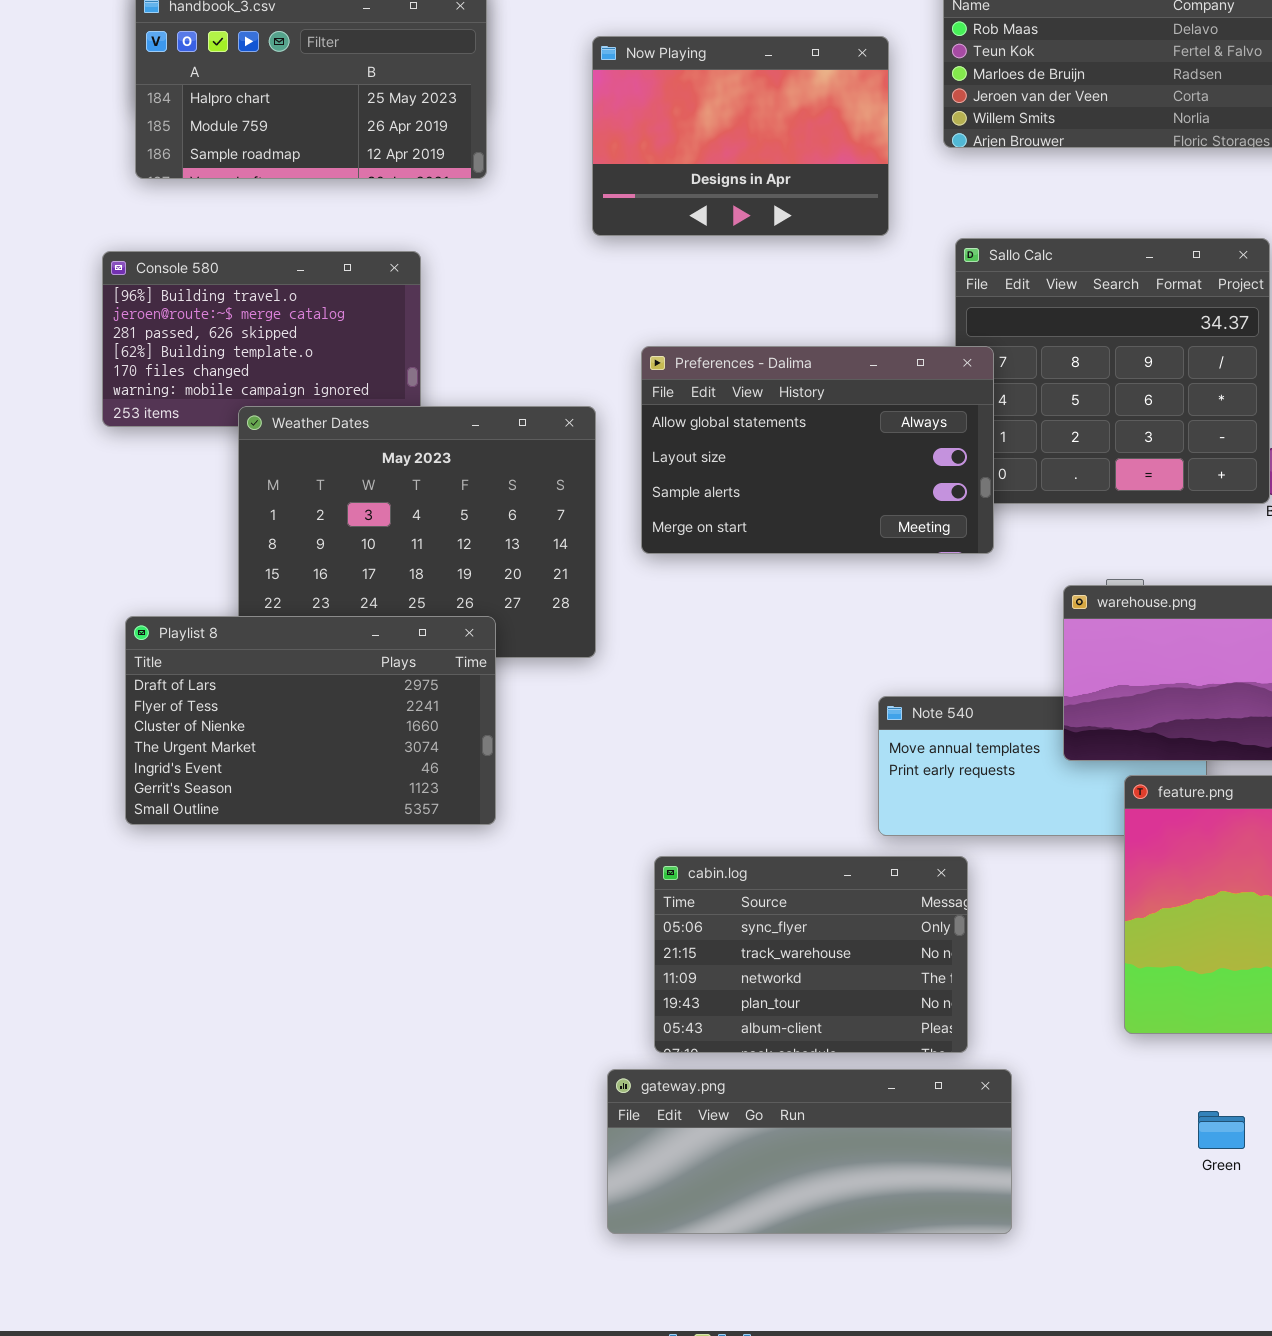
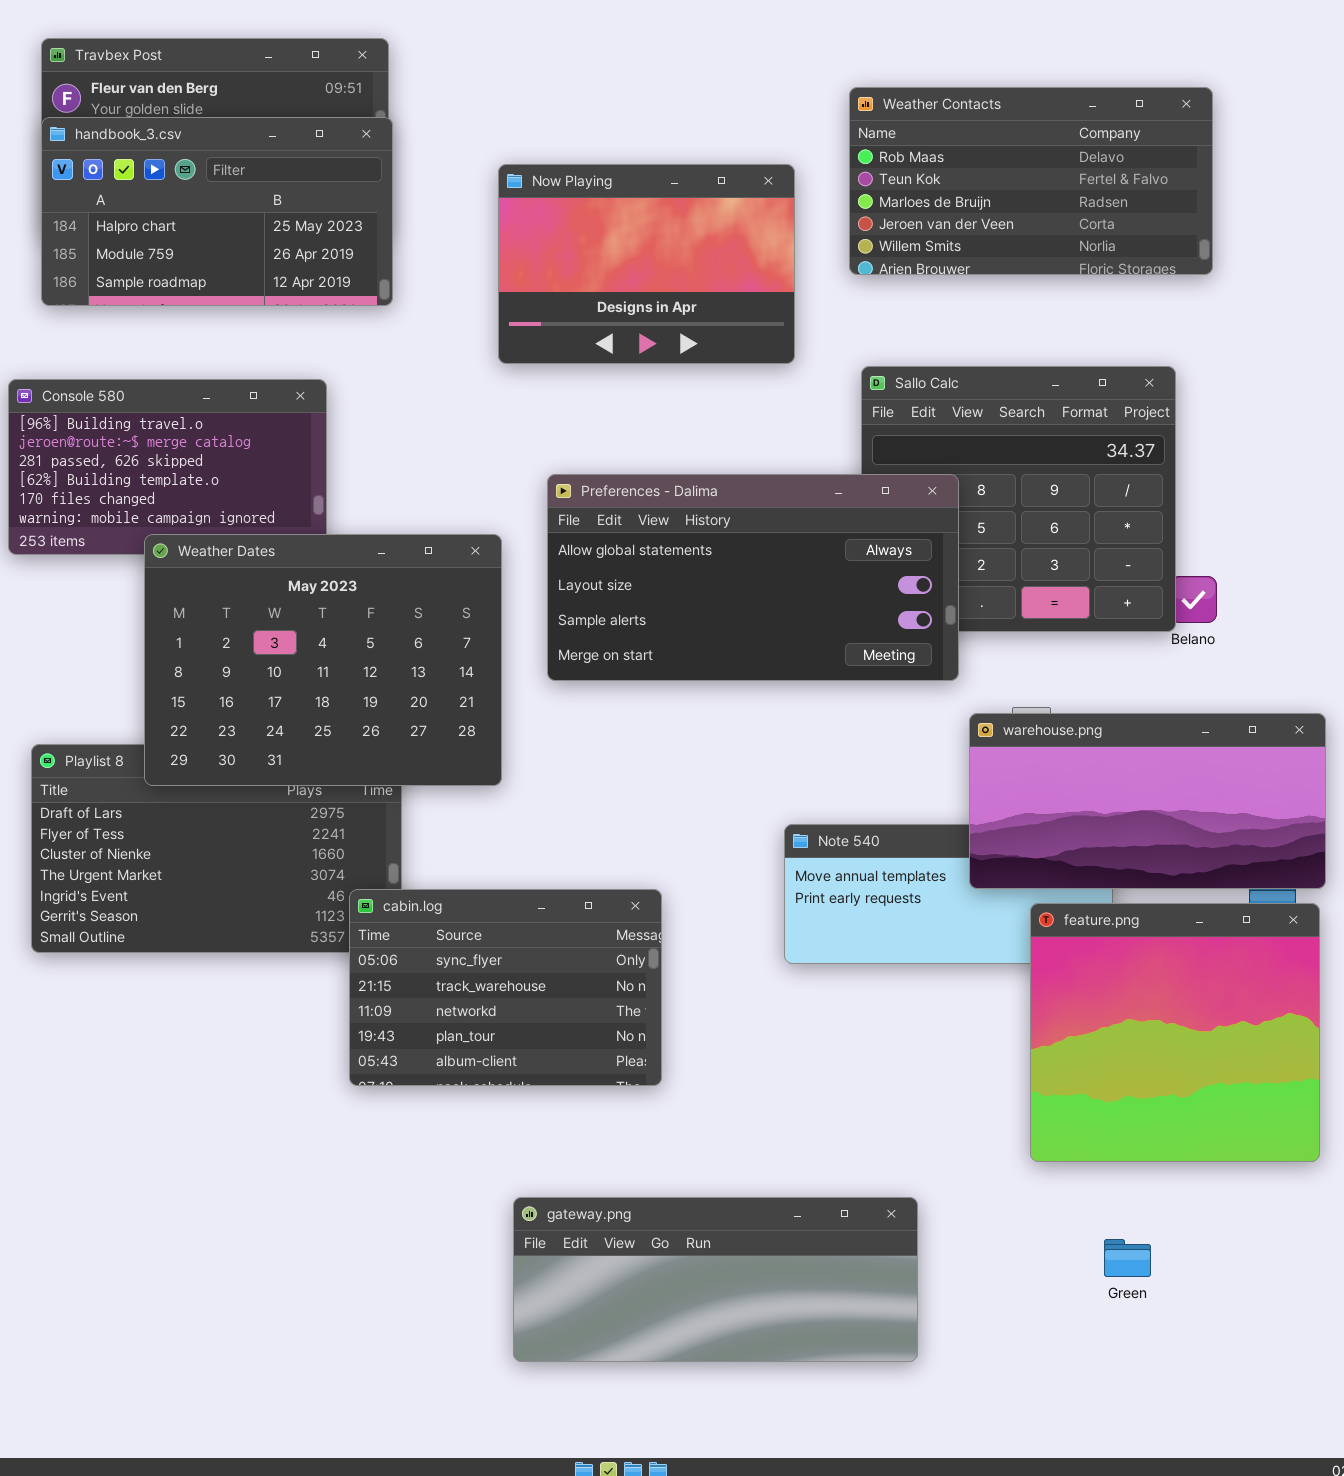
Preferences - Dalima: [641,346,994,554] -> [547,474,959,681], resized
Weather Dates: [238,406,596,658] -> [144,534,502,786], raised
cabin.log: [654,856,968,1053] -> [349,889,662,1086], moved

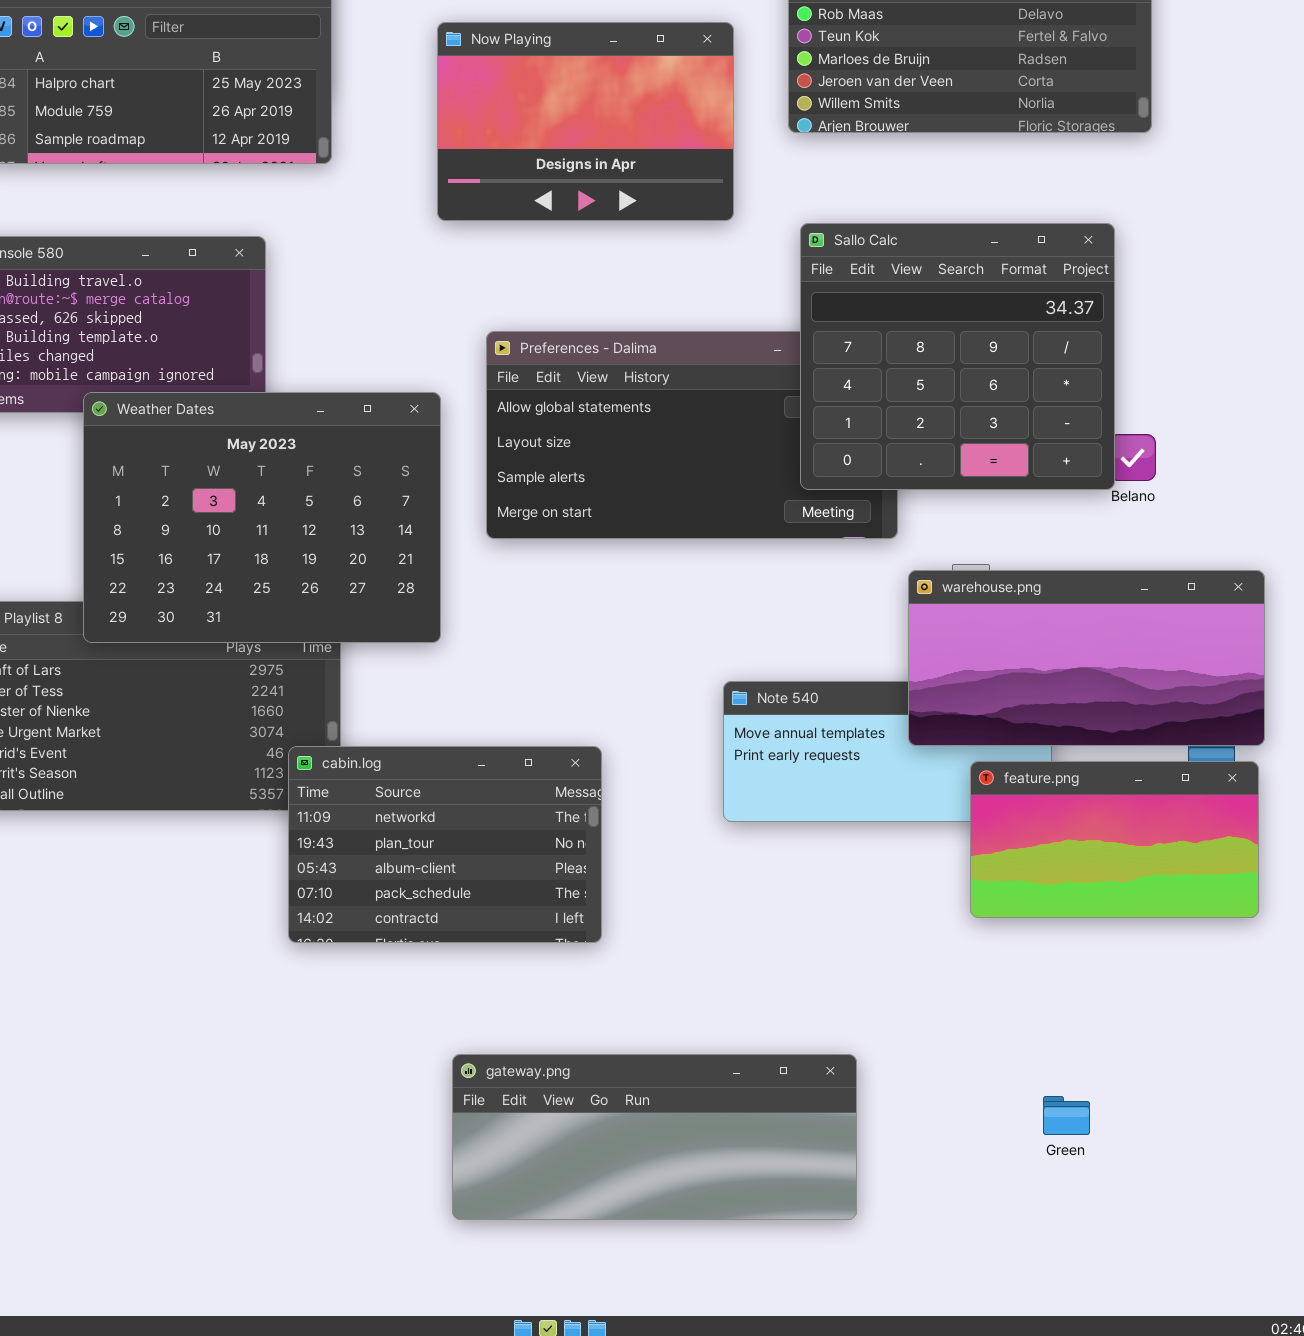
Sallo Calc: [861,366,1176,632] -> [800,223,1115,490], raised
cabin.log: [349,889,662,1086] -> [288,746,602,943], scrolled down 2 rows
feature.png: [1030,903,1320,1162] -> [970,761,1259,918], resized

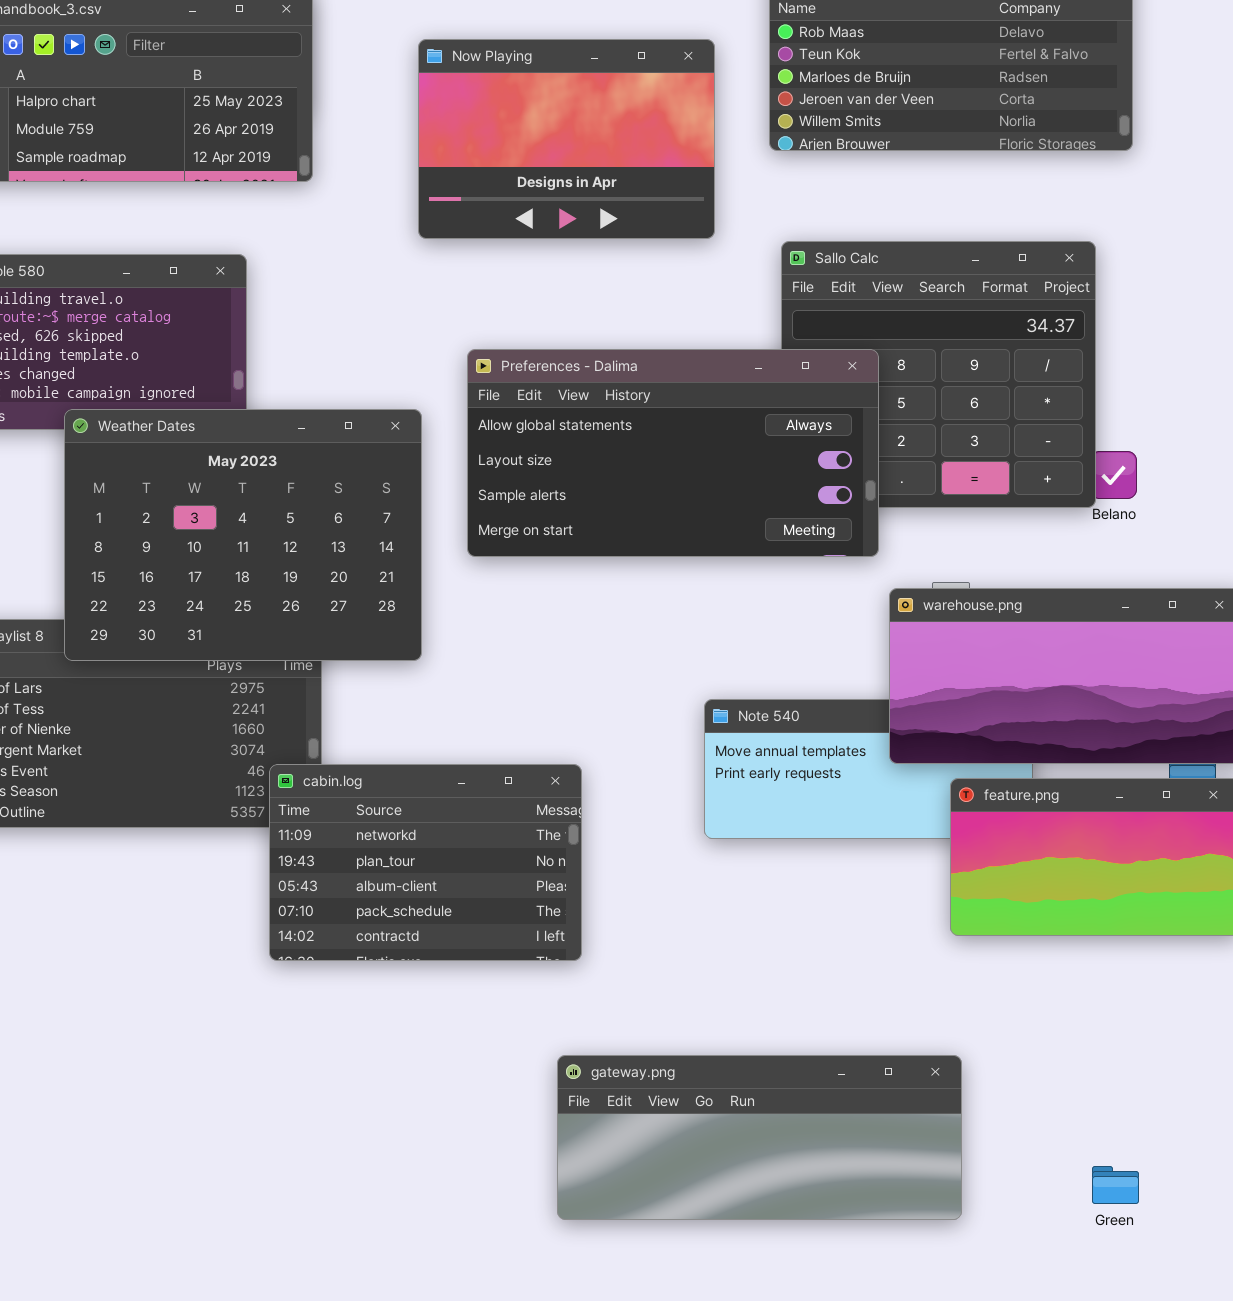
Preferences - Dalima: [486,331,898,539] -> [467,349,879,557], raised
gateway.png: [452,1054,857,1220] -> [557,1055,962,1220], moved
Green: [1043,1096,1090,1135] -> [1092,1166,1139,1204], moved

